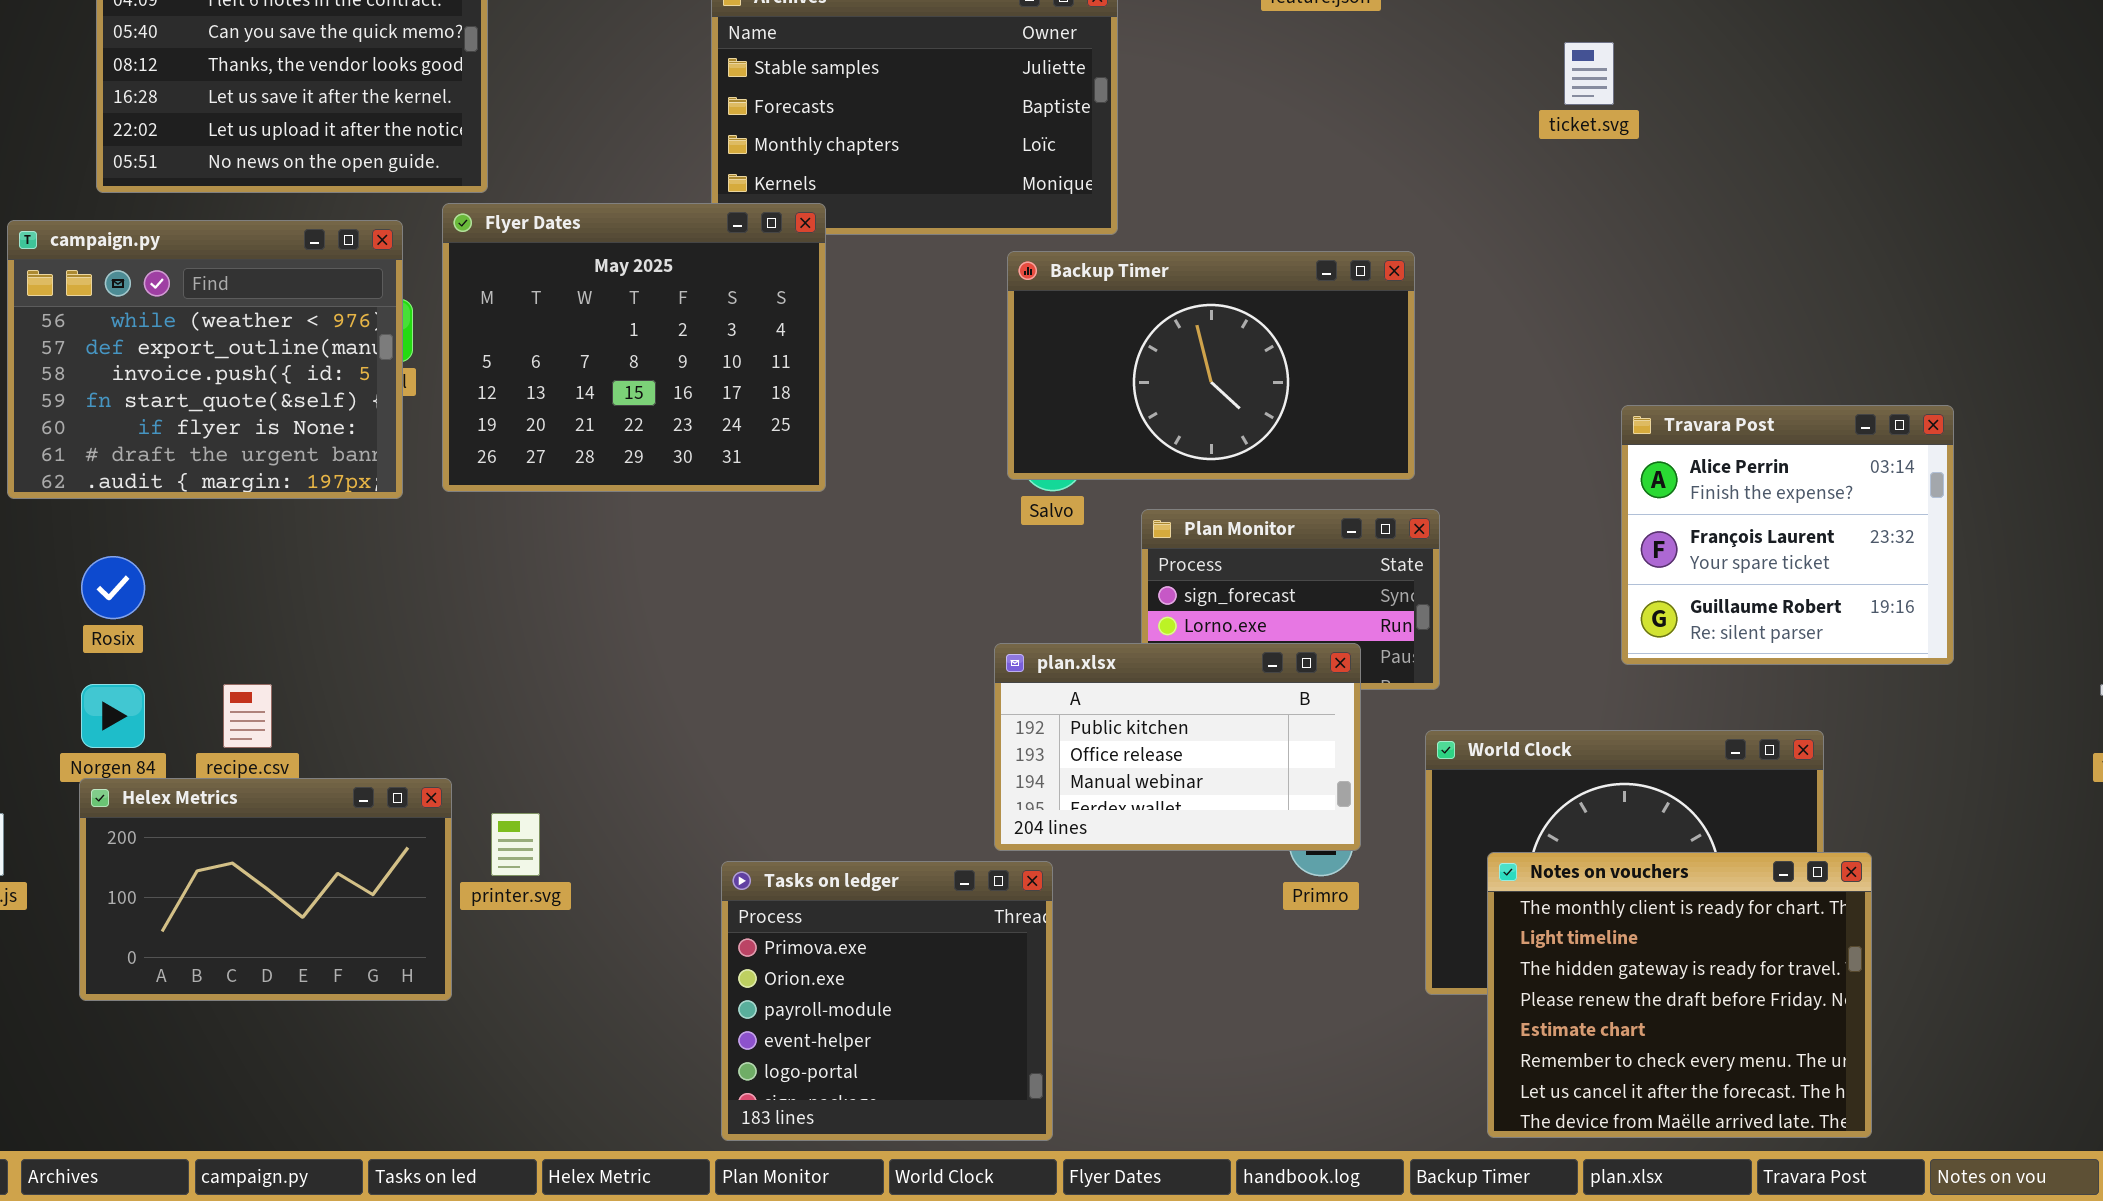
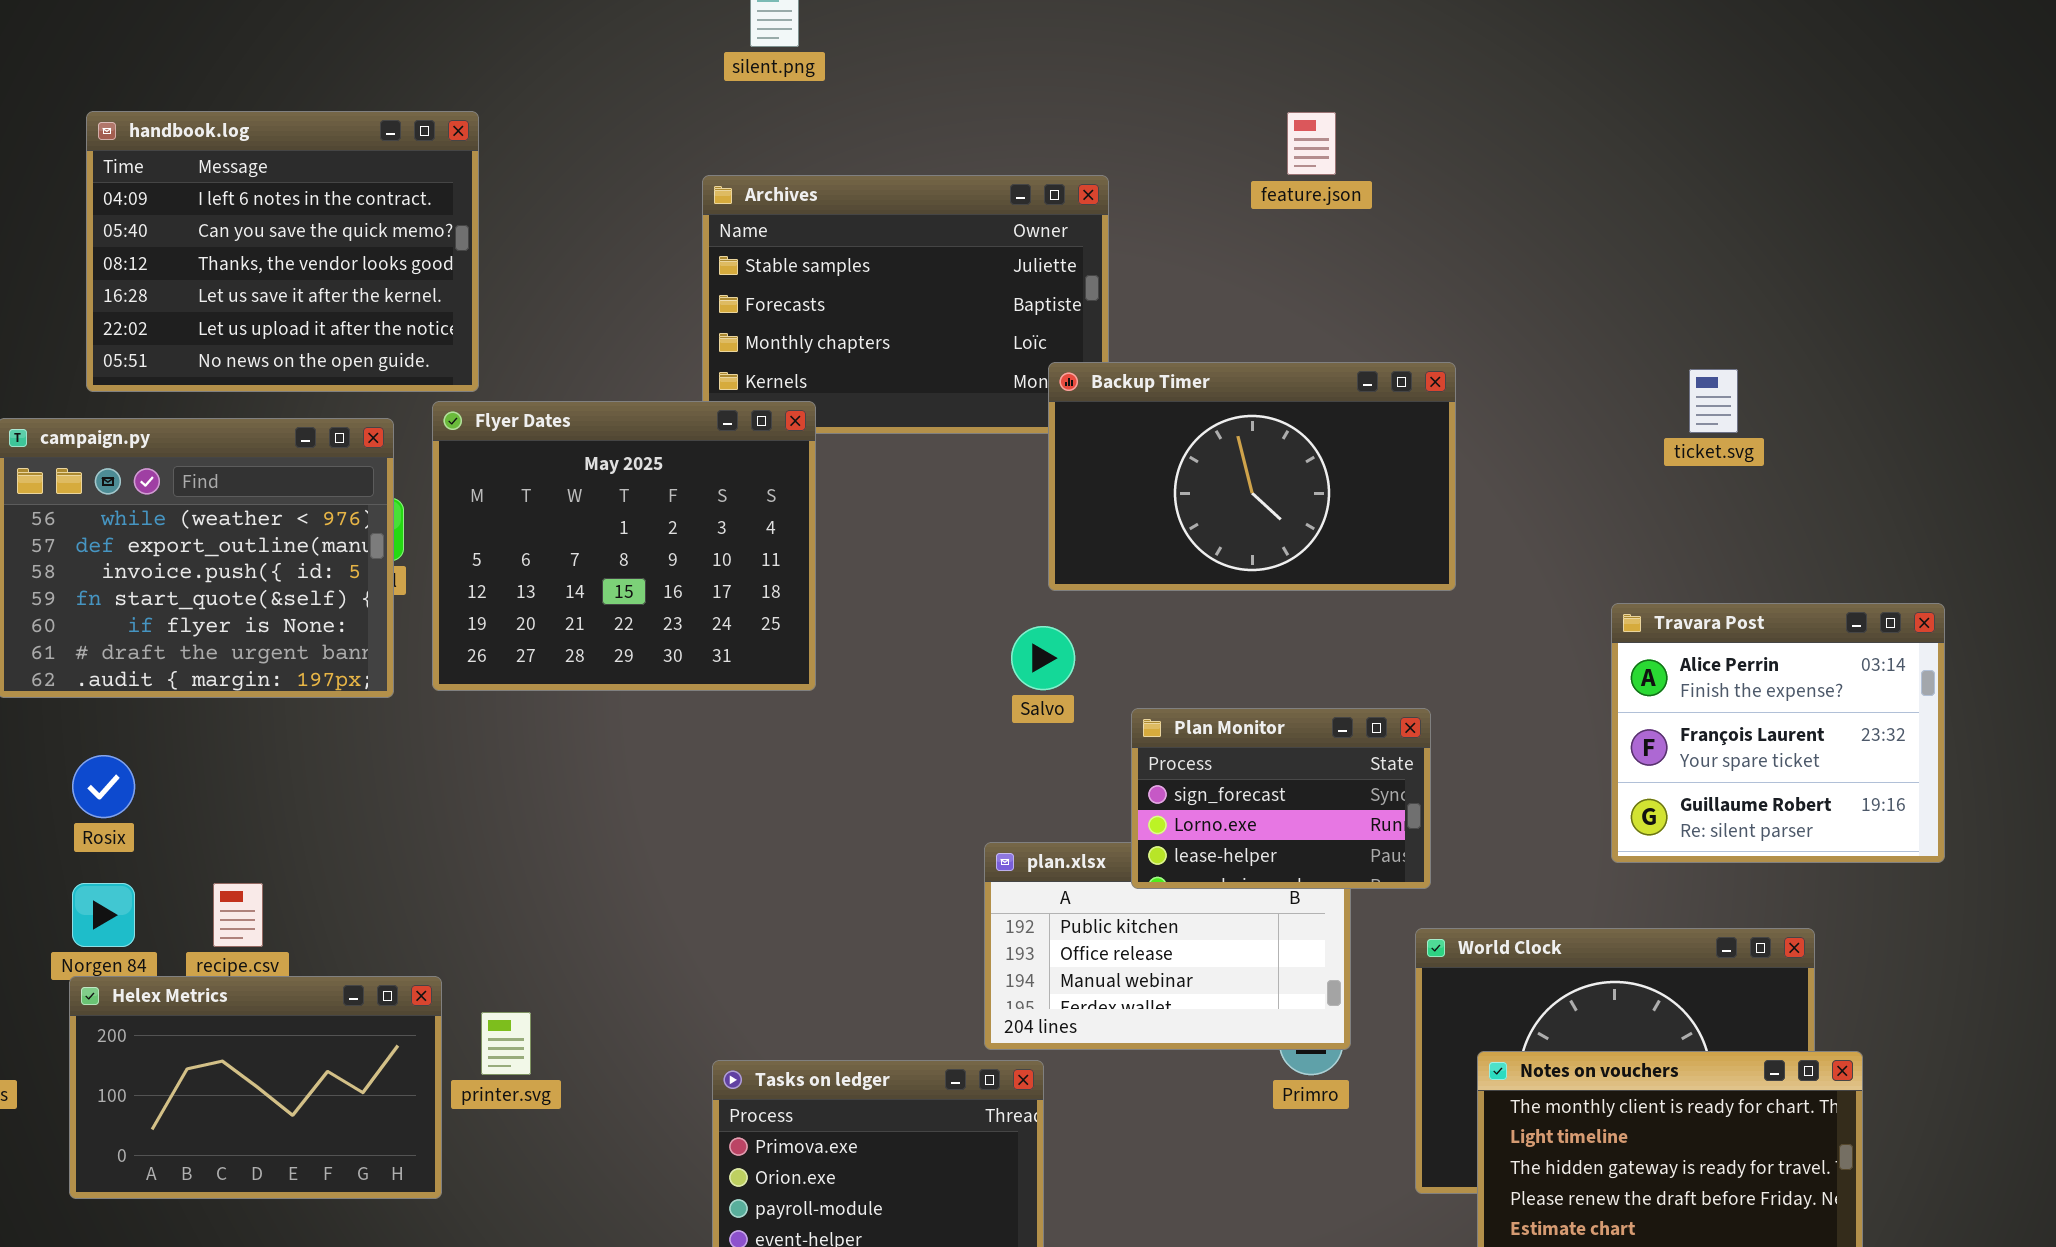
ticket.svg: [1564,42,1614,105] -> [1689,369,1738,433], moved
Backup Timer: [1007,251,1415,480] -> [1048,362,1456,591], moved
Plan Monitor: [1141,509,1440,690] -> [1131,708,1431,889], raised

